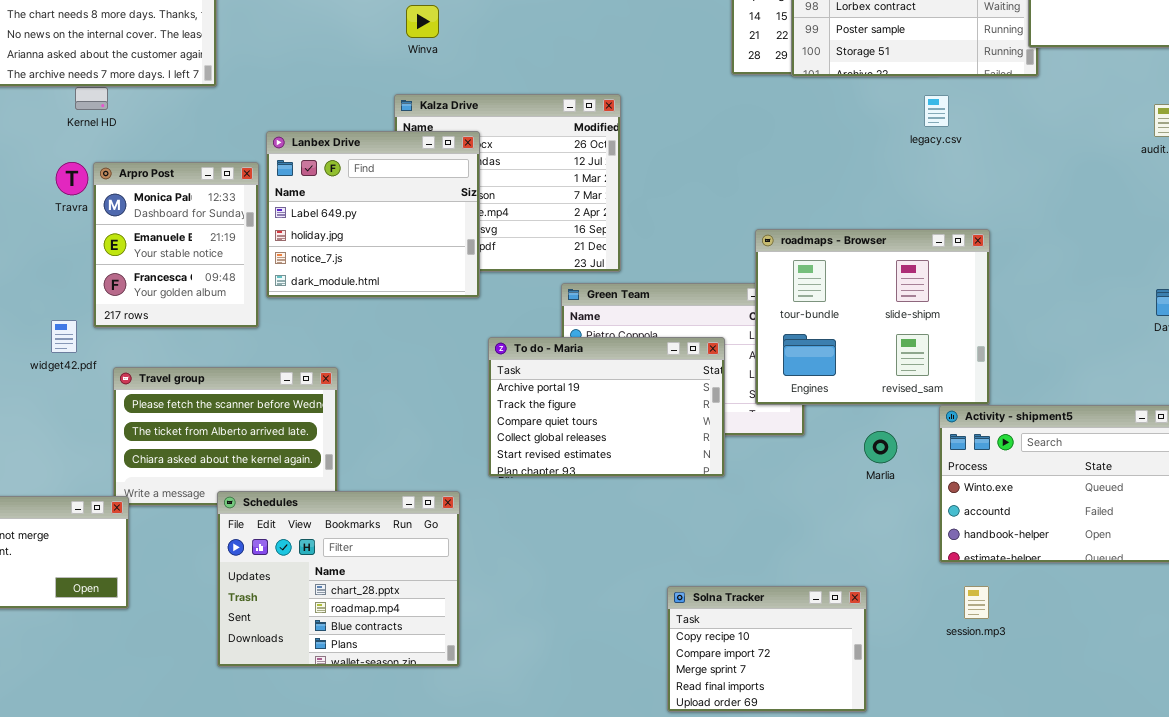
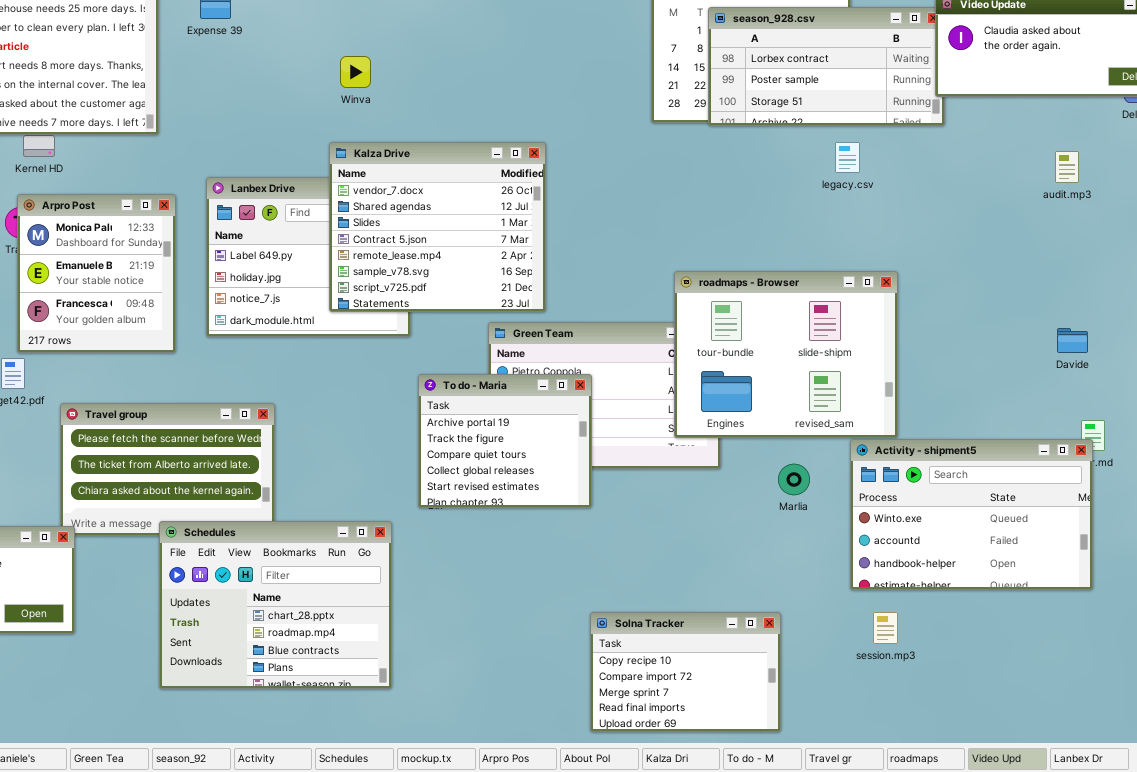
Kalza Drive: [394,94,621,272] -> [329,142,546,312], raised
Arpro Post: [93,162,259,328] -> [17,194,176,353], moved
To do - Maria: [488,337,725,477] -> [418,374,592,508], resized

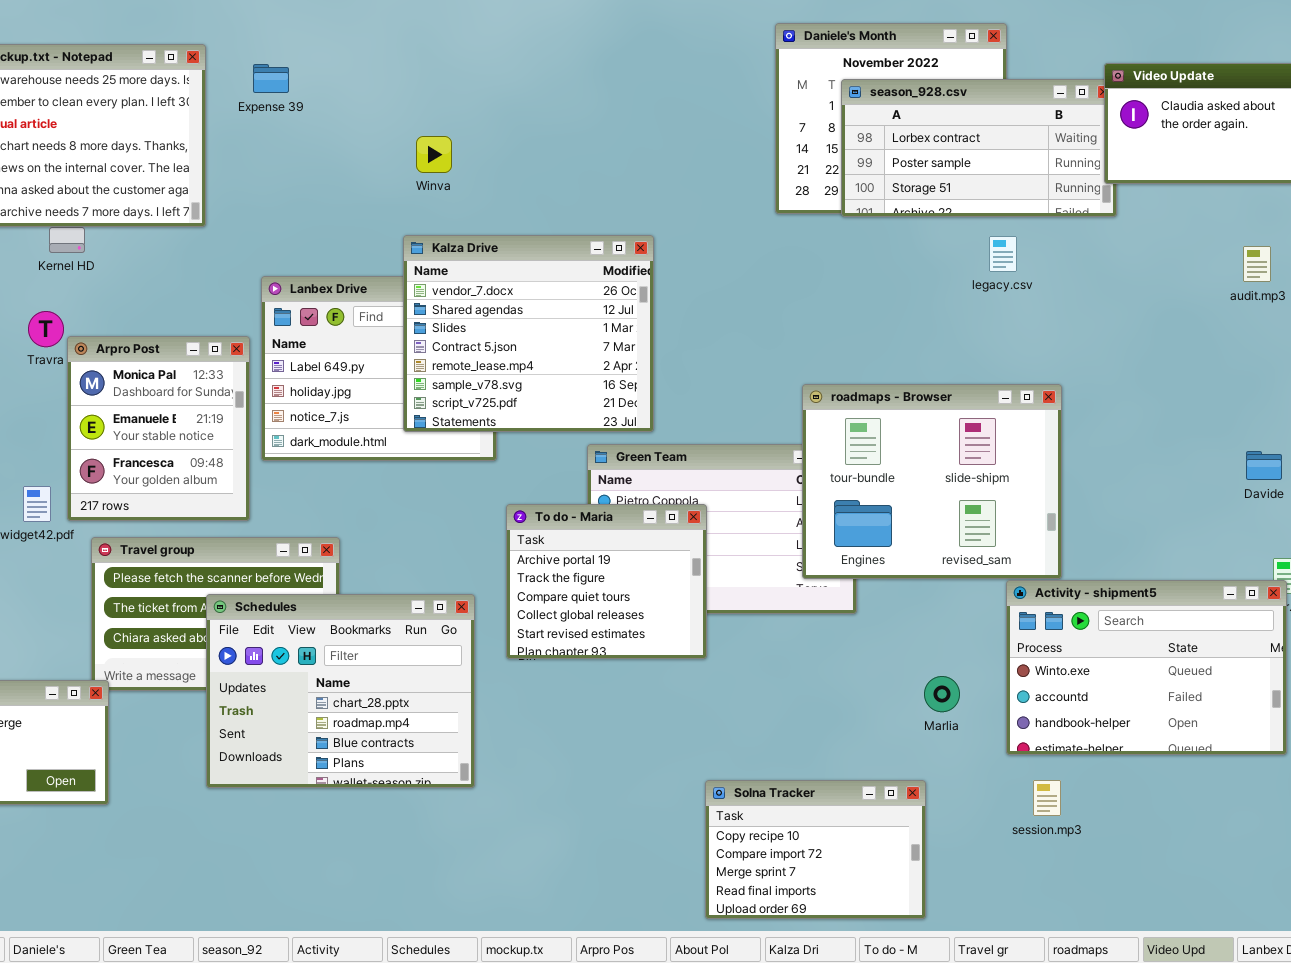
Arpro Post: [17,194,176,353] -> [67,336,250,521], moved
Marlia: [778,464,810,495] -> [924,676,960,712], moved
Schedules: [159,521,392,689] -> [206,594,475,788], moved

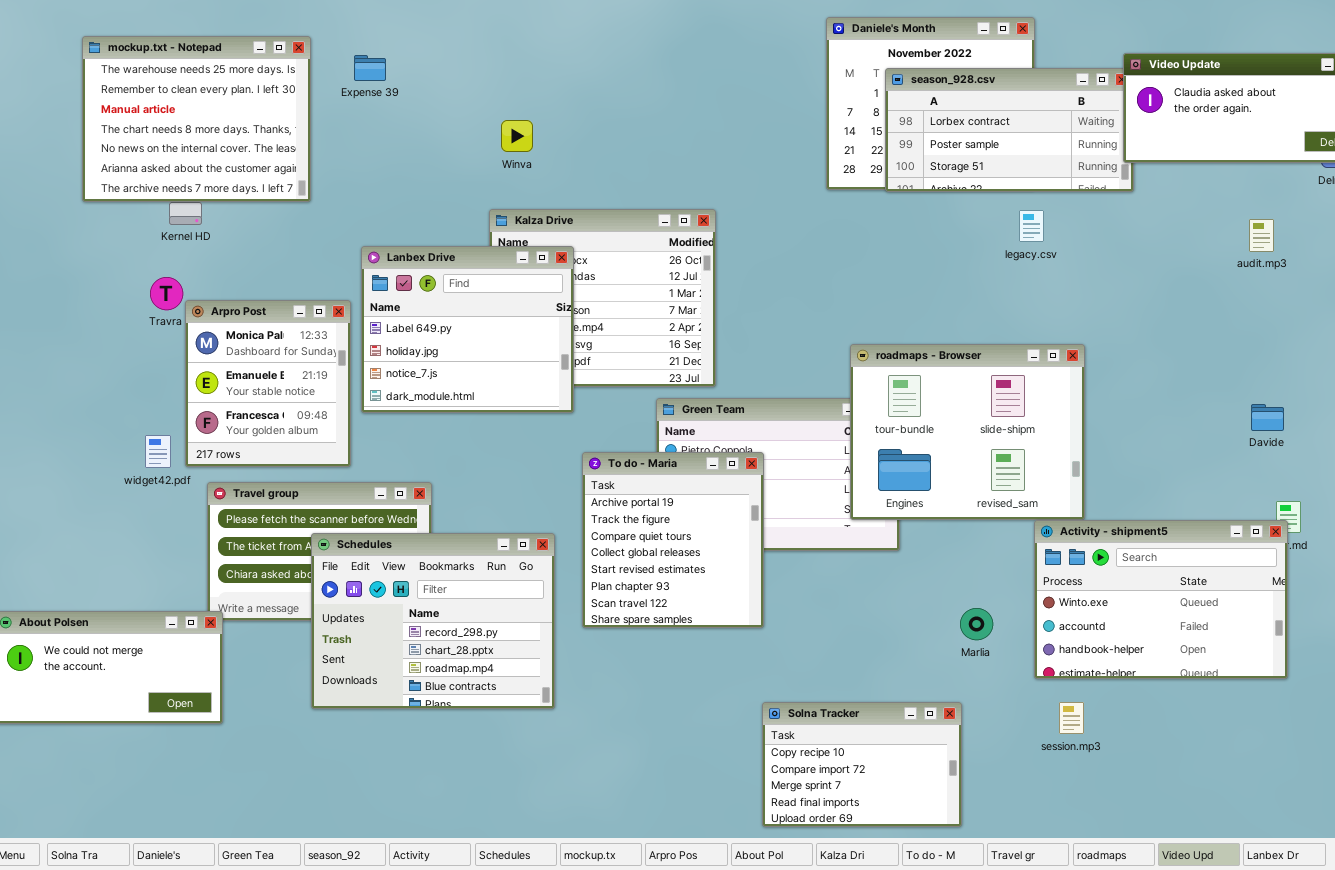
Lanbex Drive: [261,276,497,461] -> [361,246,574,413], raised
To do - Maria: [506,504,707,659] -> [582,452,764,628], resized
Schedules: [206,594,475,788] -> [311,533,555,709], scrolled up 1 row

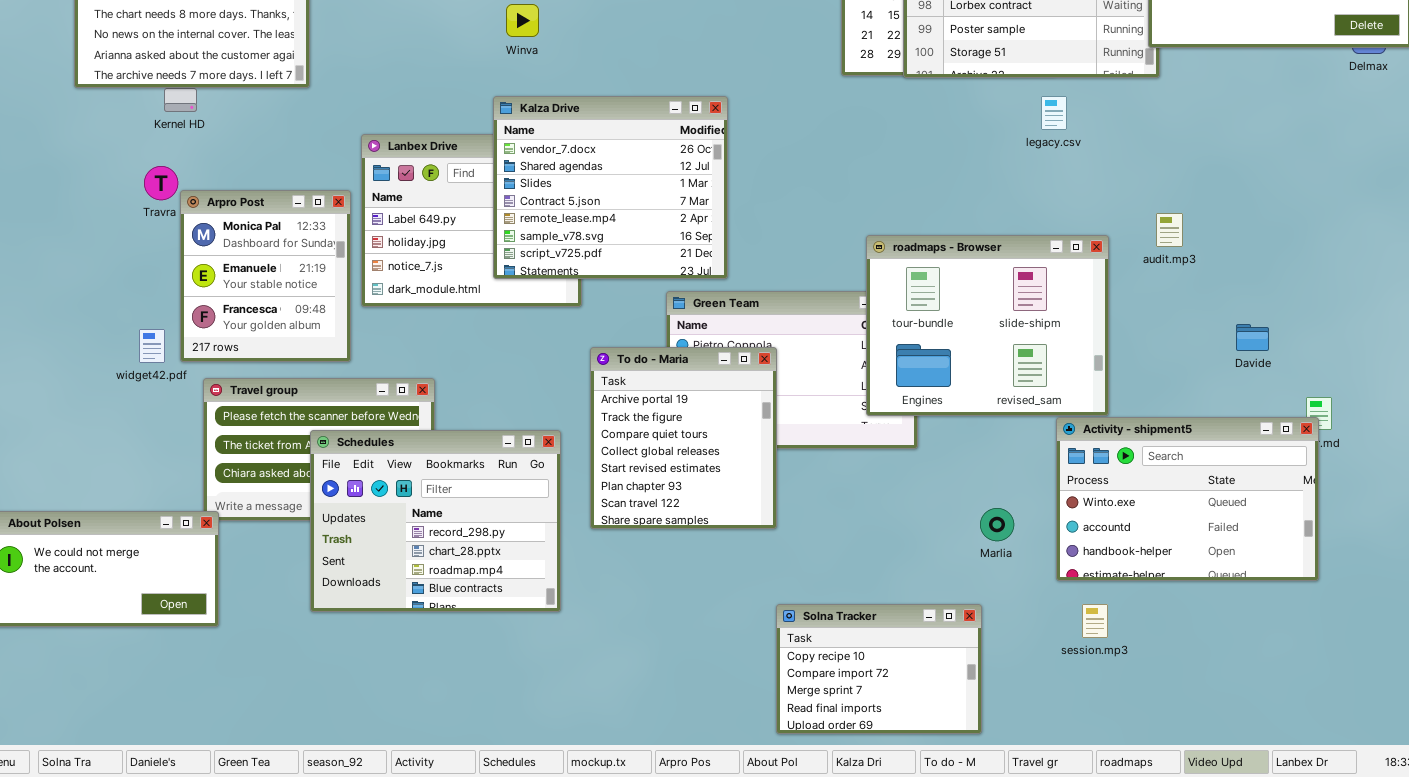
Kalza Drive: [489,209,716,387] -> [493,96,728,279], raised
audit.mp3: [1249,219,1274,252] -> [1156,213,1183,247], moved
Davide: [1251,404,1284,431] -> [1236,324,1269,351], moved

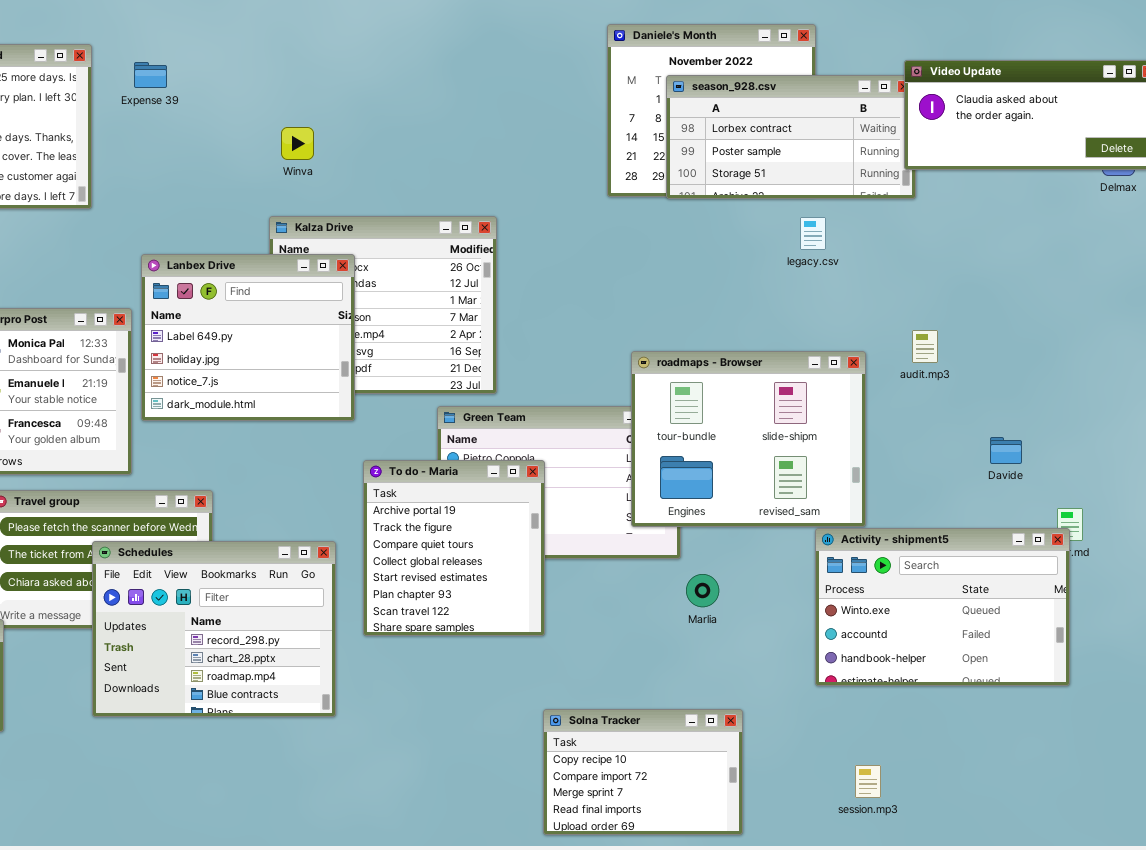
Lanbex Drive: [361,134,582,307] -> [141,254,355,421], raised
Marlia: [980,508,1014,541] -> [686,574,719,607], moved
session.mp3: [1082,604,1108,638] -> [855,765,881,798], moved

